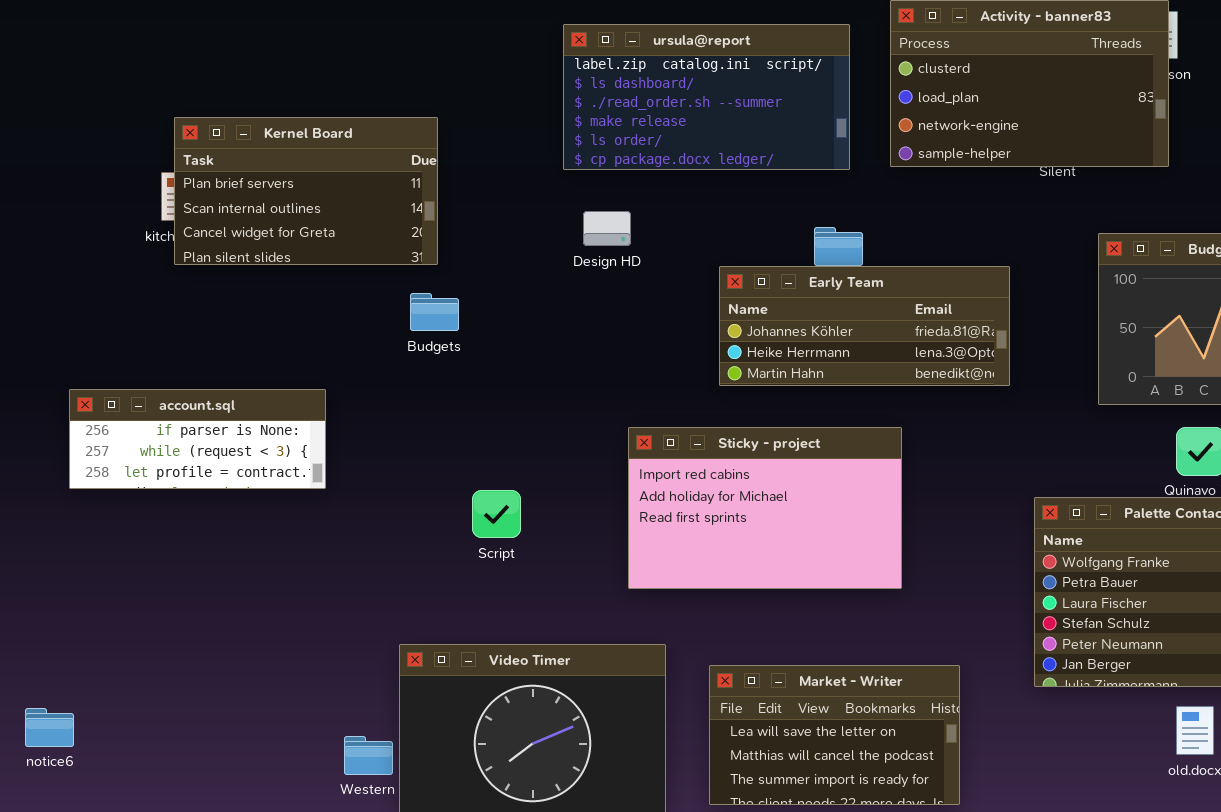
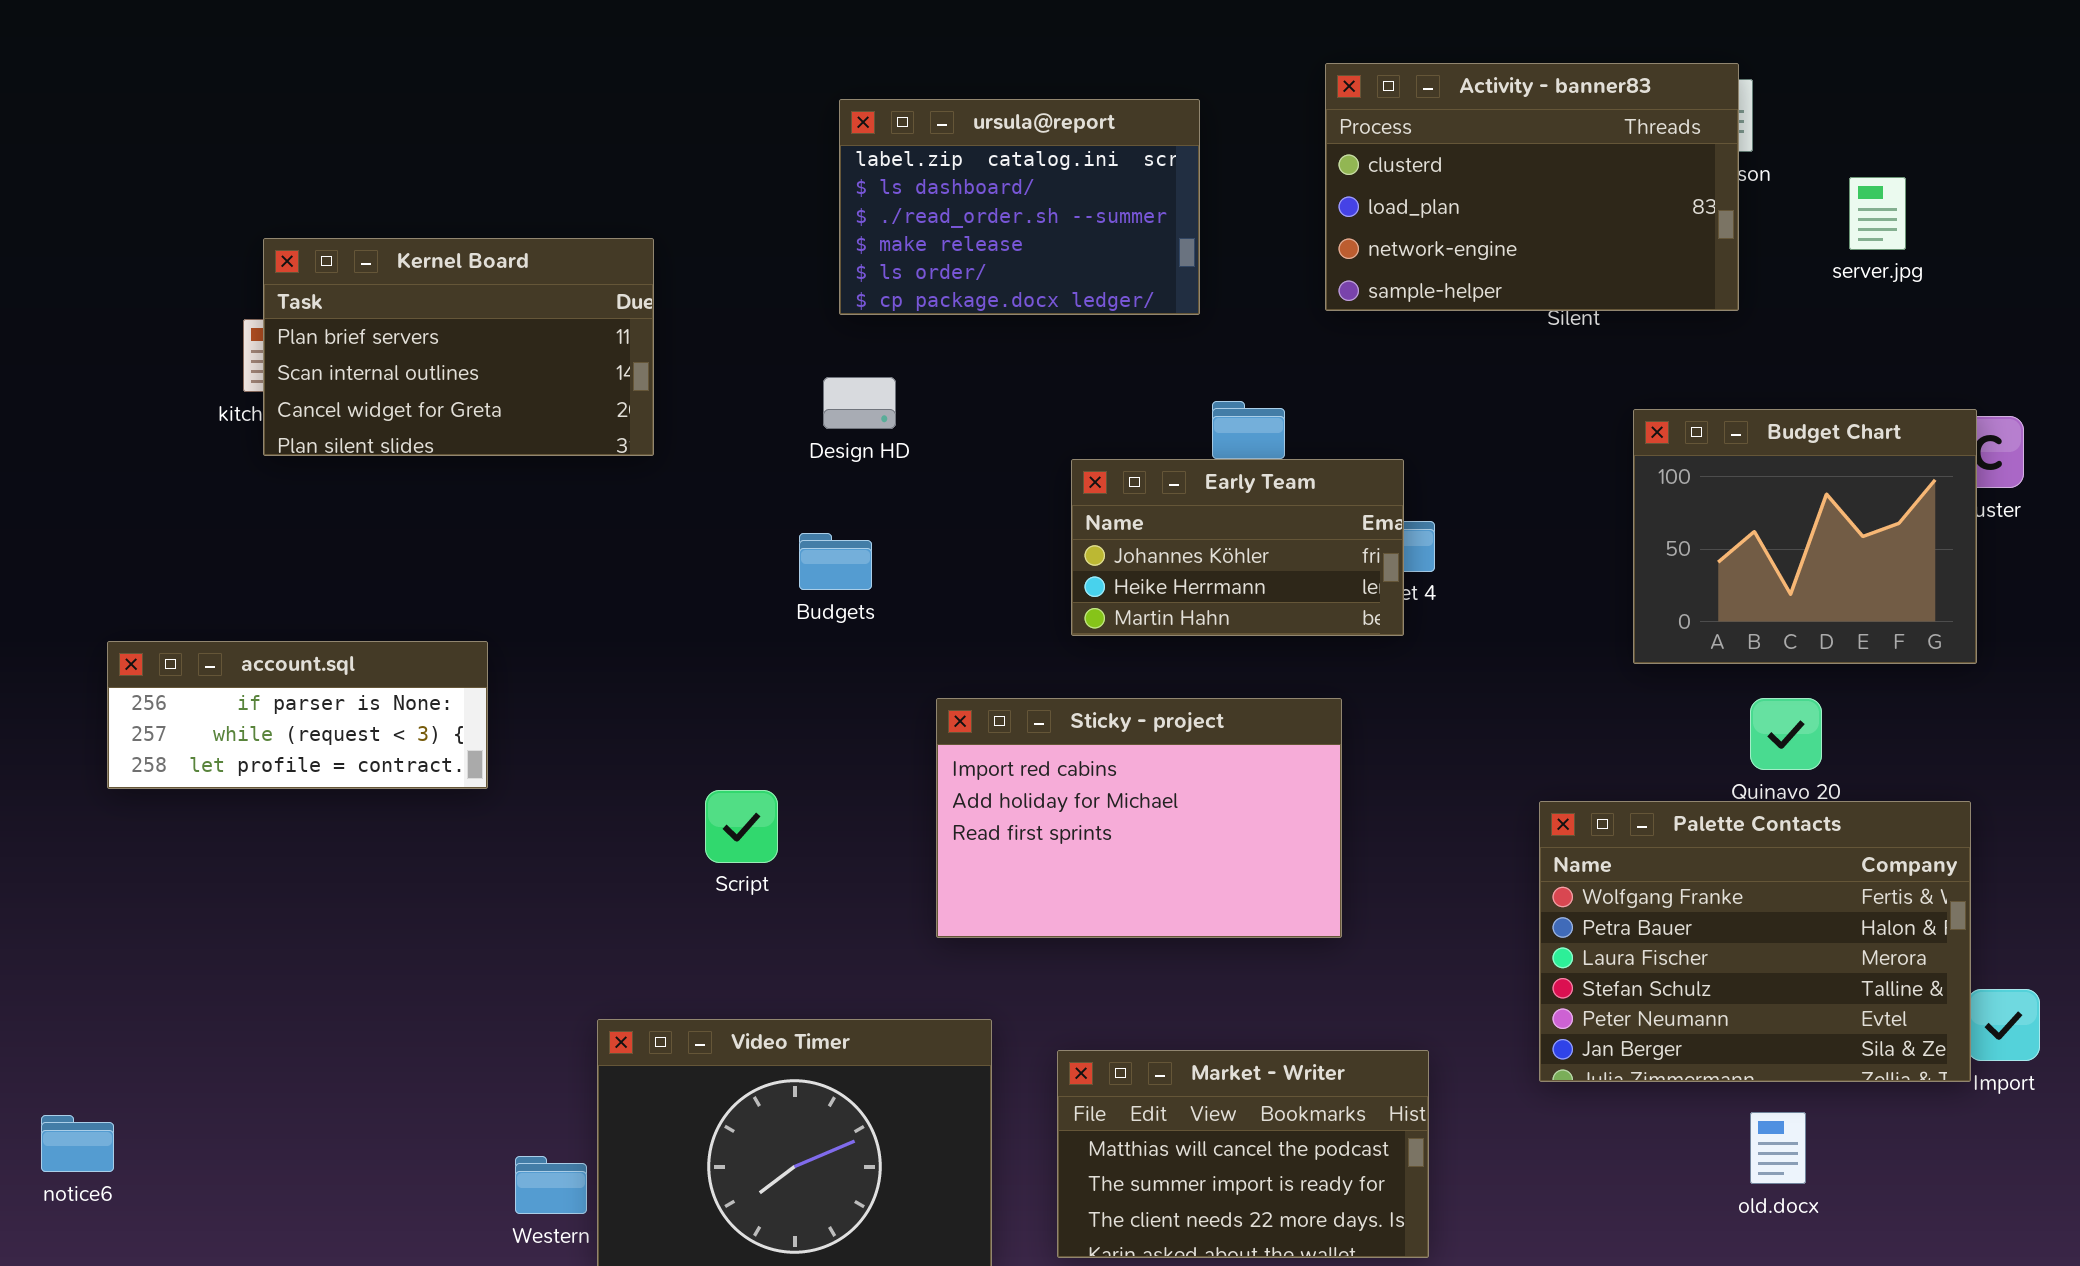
ursula@report: [563,24,850,170] -> [839,99,1200,315], resized
Design HD: [583,211,631,246] -> [823,377,896,429], moved
Early Team: [719,266,1010,386] -> [1071,459,1404,636], resized
Budgets: [410,293,459,331] -> [799,533,872,590], moved
Market - Writer: [709,665,960,805] -> [1057,1050,1429,1258], scrolled down 1 row

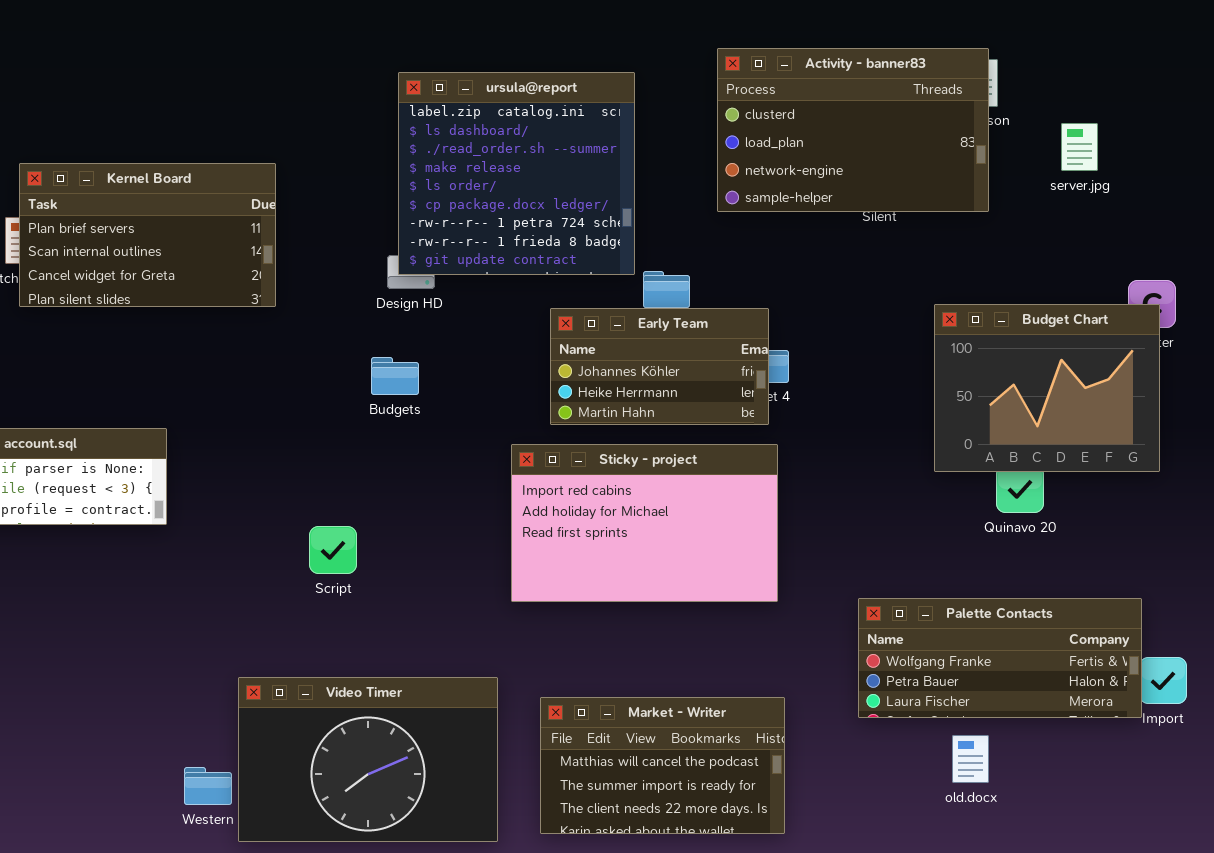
ursula@report: [839,99,1200,315] -> [398,72,635,275], resized
Budget Chart: [1633,409,1977,664] -> [934,304,1160,472], moved
Sticky - project: [936,698,1342,938] -> [511,444,778,602], moved
Palette Contacts: [1539,801,1971,1082] -> [858,598,1142,718], resized
old.docx: [1750,1112,1806,1184] -> [952,735,989,783], moved

